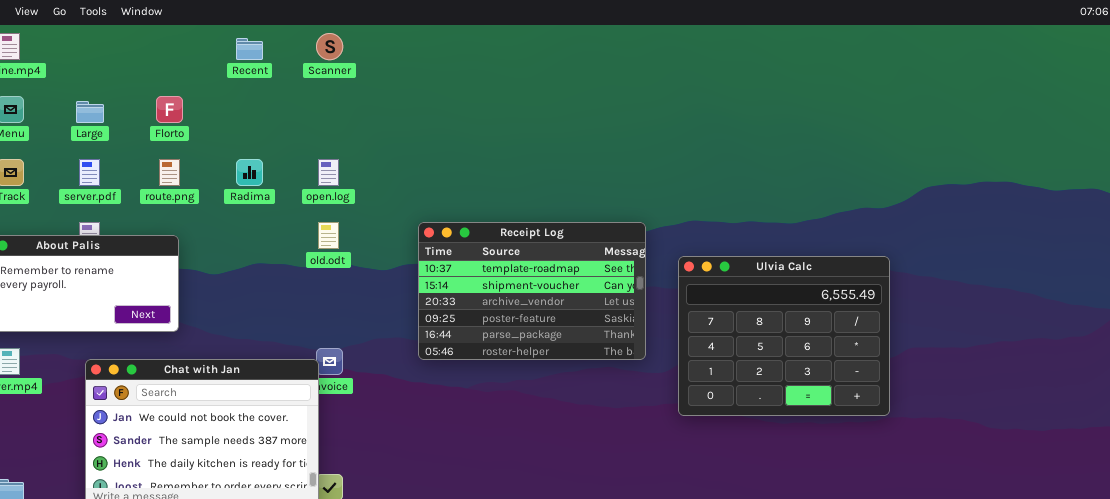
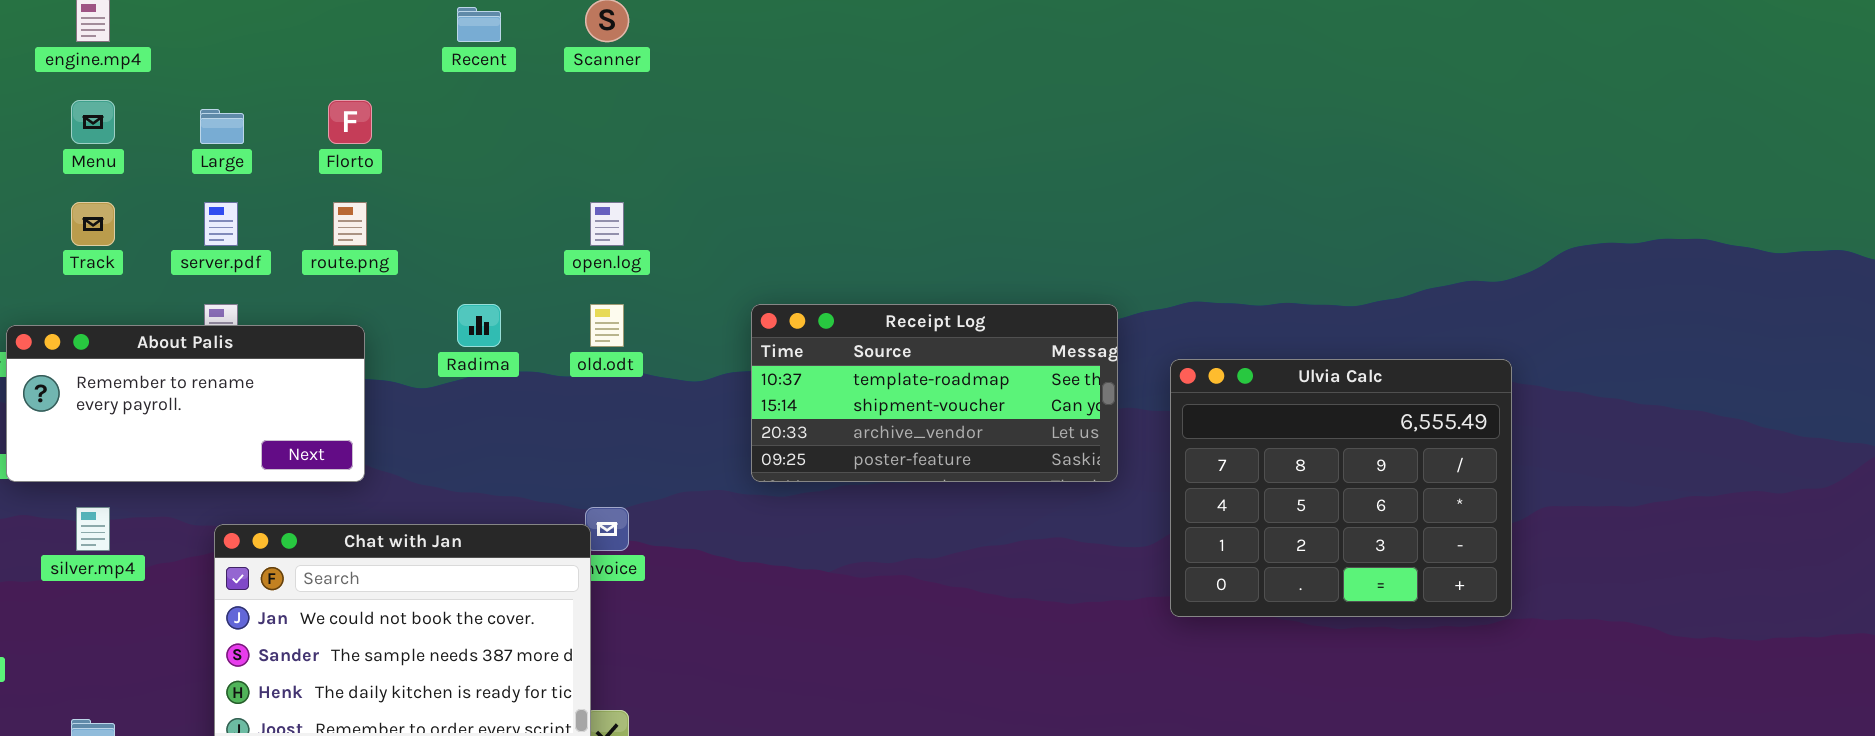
Radima: [236,159,263,186] -> [457,304,501,347], moved
Receipt Log: [418,222,646,360] -> [751,304,1118,482], resized

